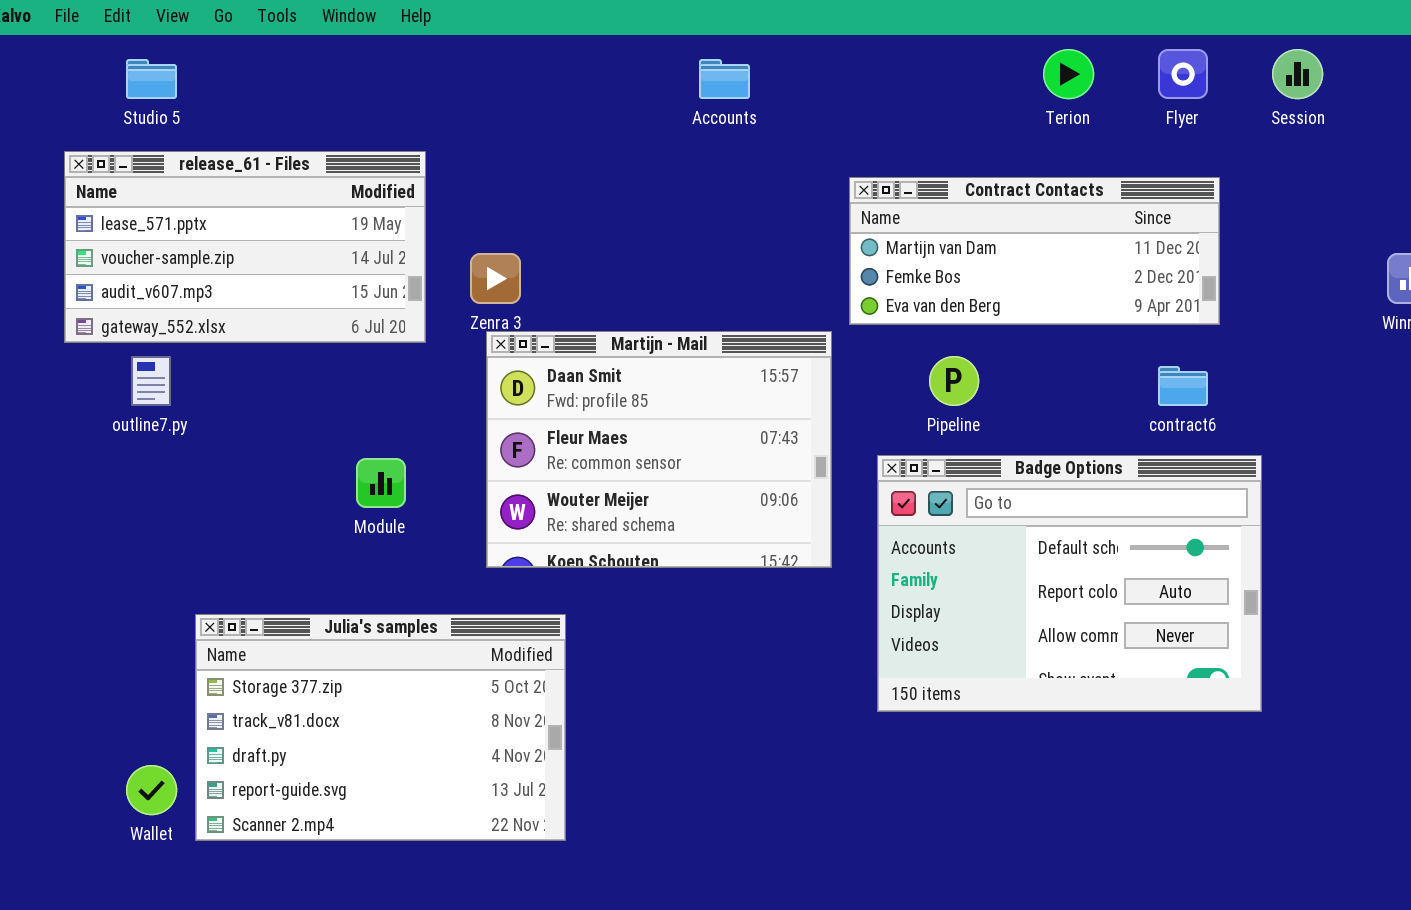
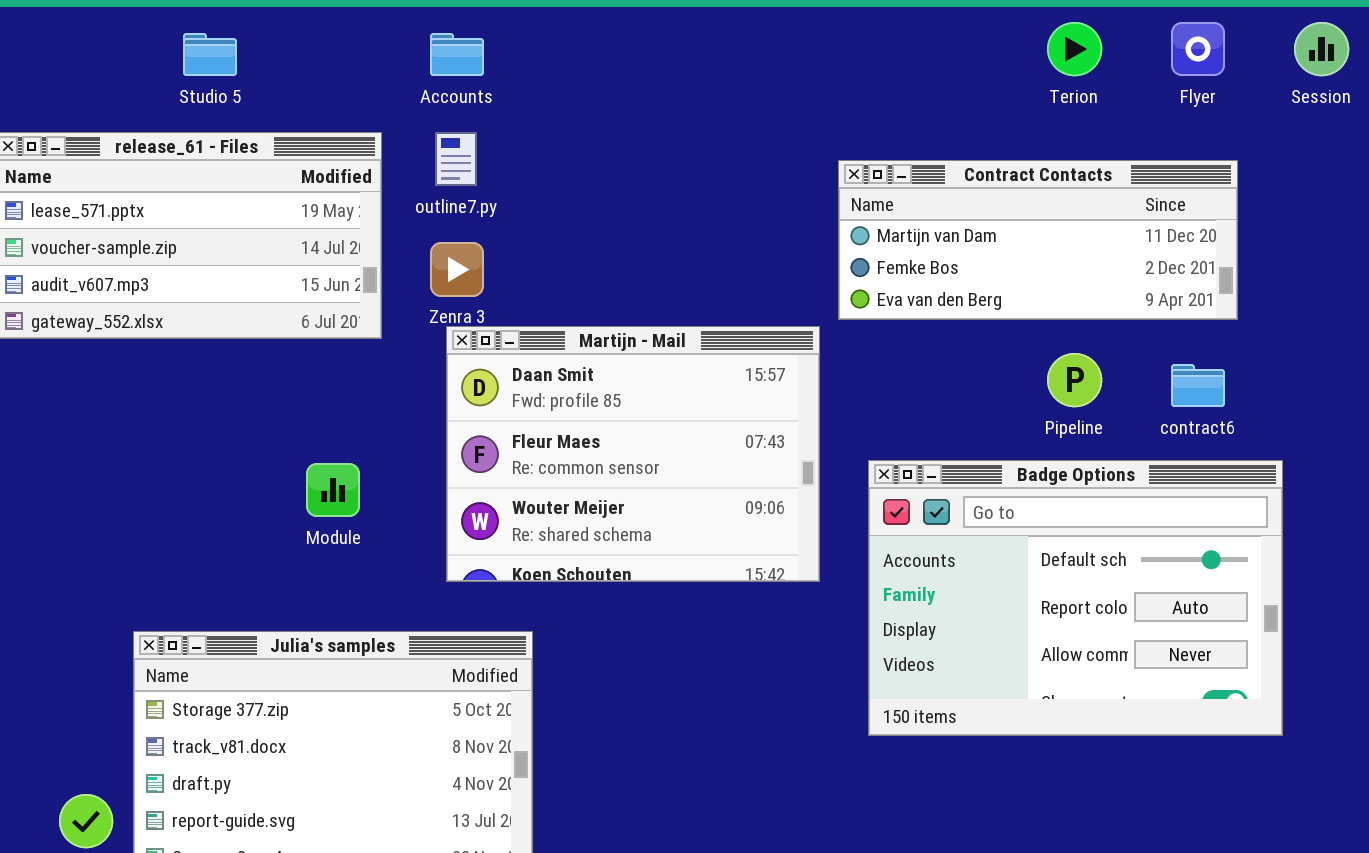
Studio 5: [126,59,177,99] -> [183,33,237,76], moved
Accounts: [699,59,750,99] -> [430,33,484,76], moved
outline7.py: [131,356,171,406] -> [435,132,477,186], moved
Pipeline: [929,356,979,406] -> [1047,353,1102,407], moved

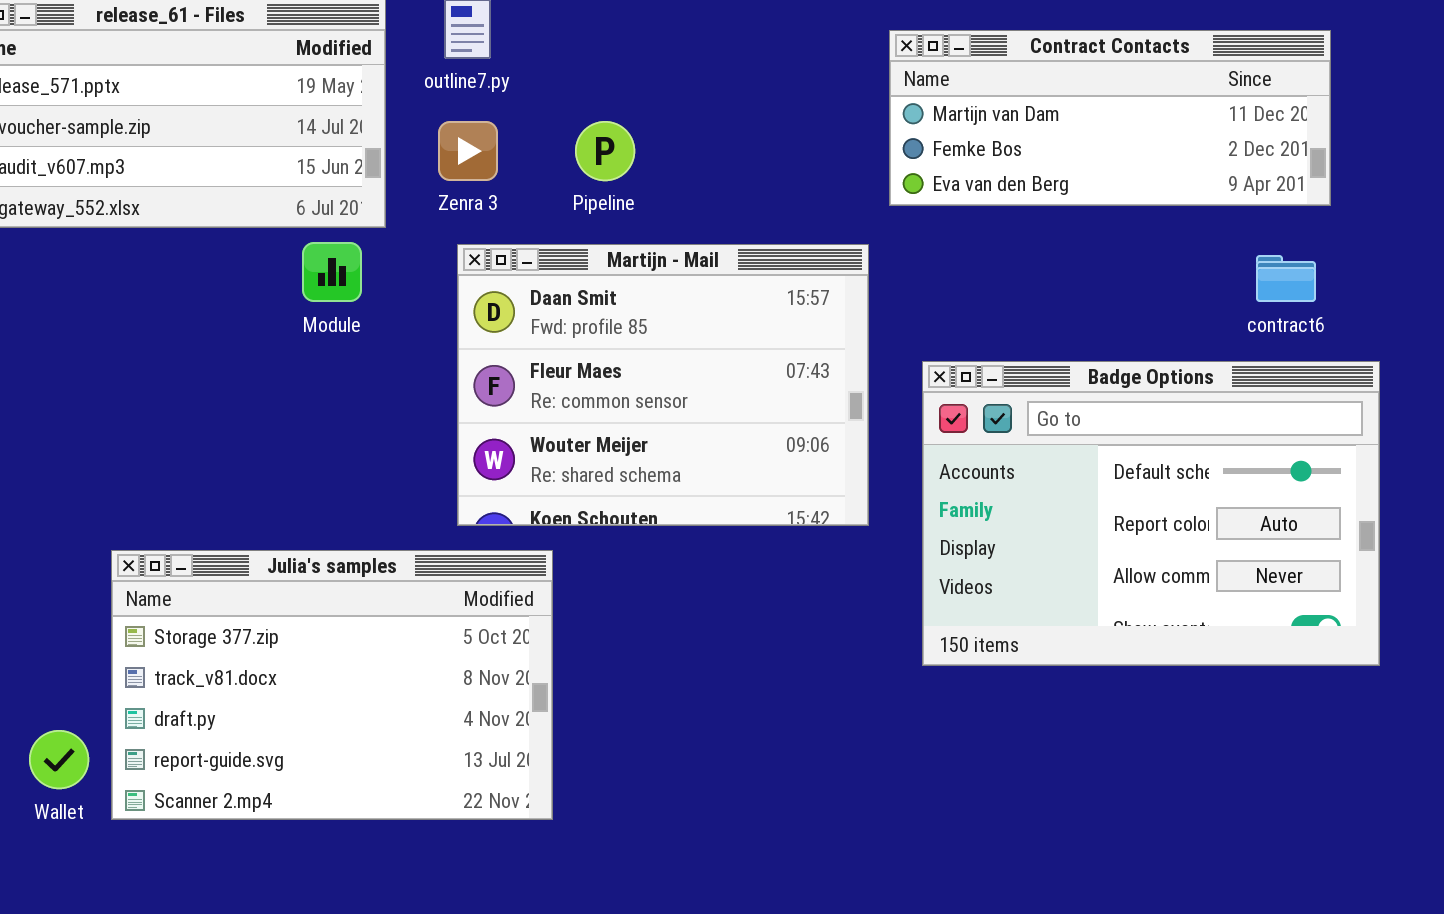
Martijn - Mail: [446,326,820,582] -> [457,244,869,526], moved
Pipeline: [1047,353,1102,407] -> [575,121,635,181], moved
Module: [306,463,360,517] -> [302,242,362,302], moved

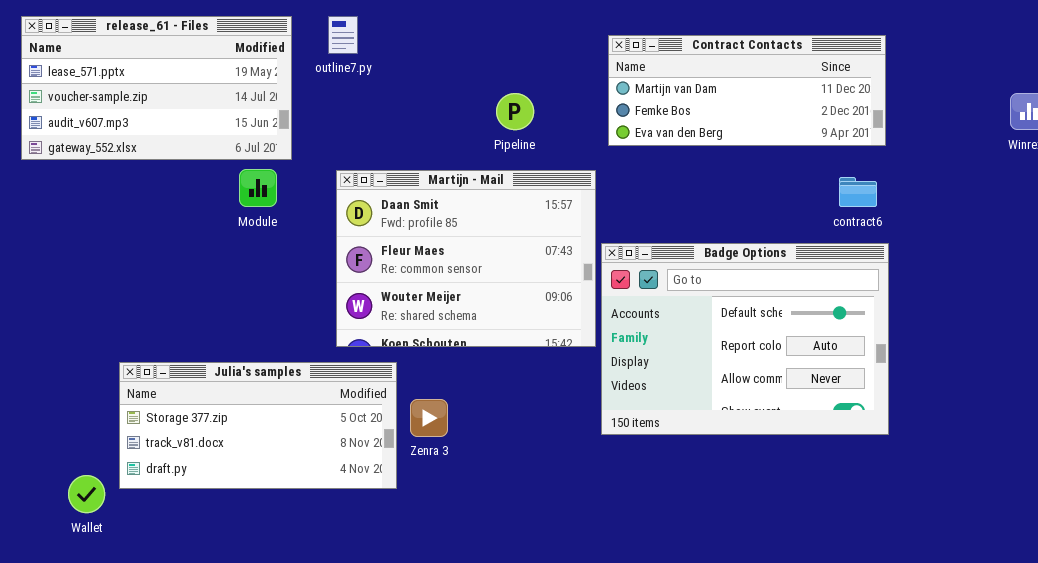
Zenra 3: [438,121,498,181] -> [410,399,448,437], moved
Pipeline: [575,121,635,181] -> [496,93,534,130], moved
Badge Options: [922,361,1380,666] -> [601,243,889,435], moved
Julia's samples: [111,550,553,820] -> [119,362,397,489], resized

